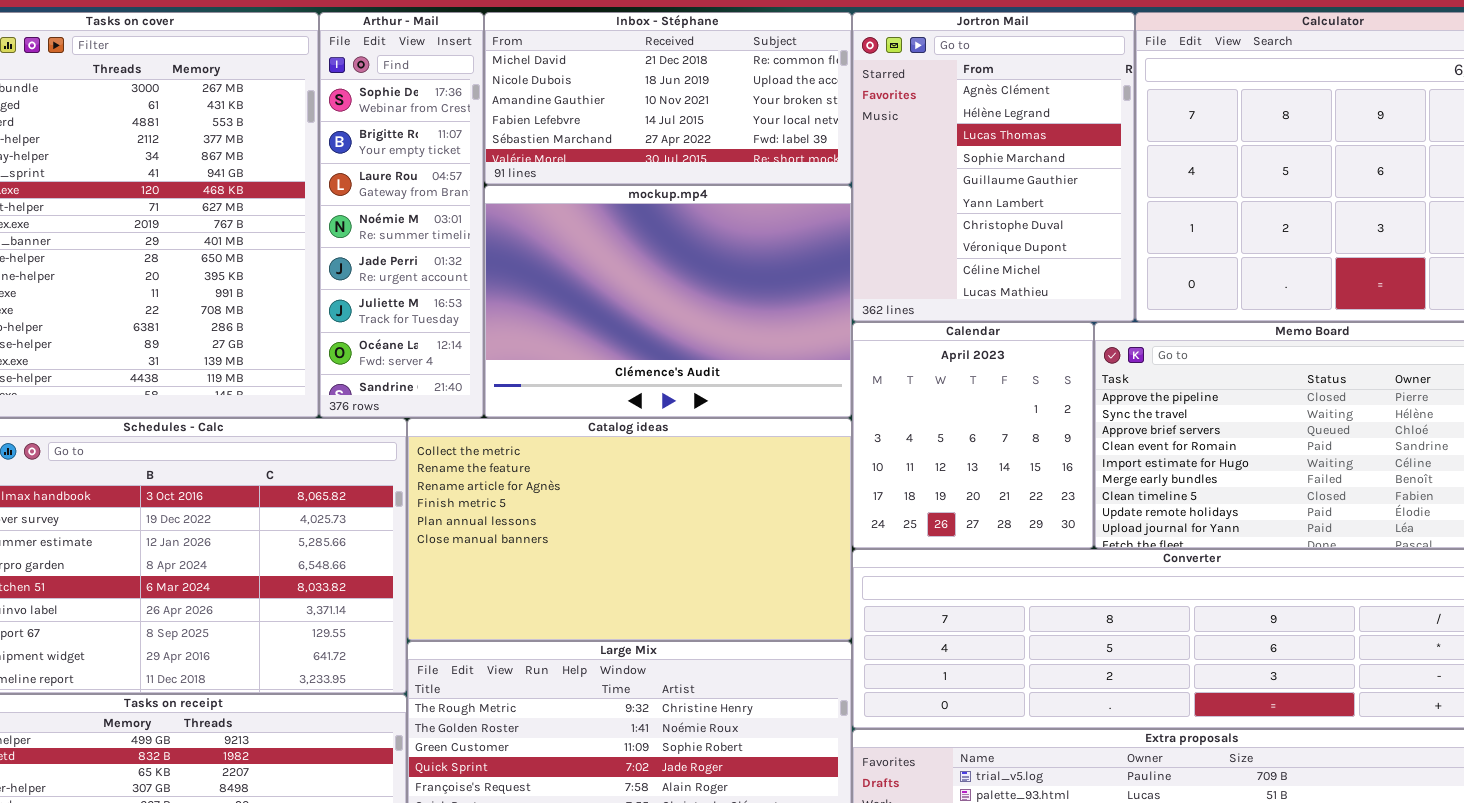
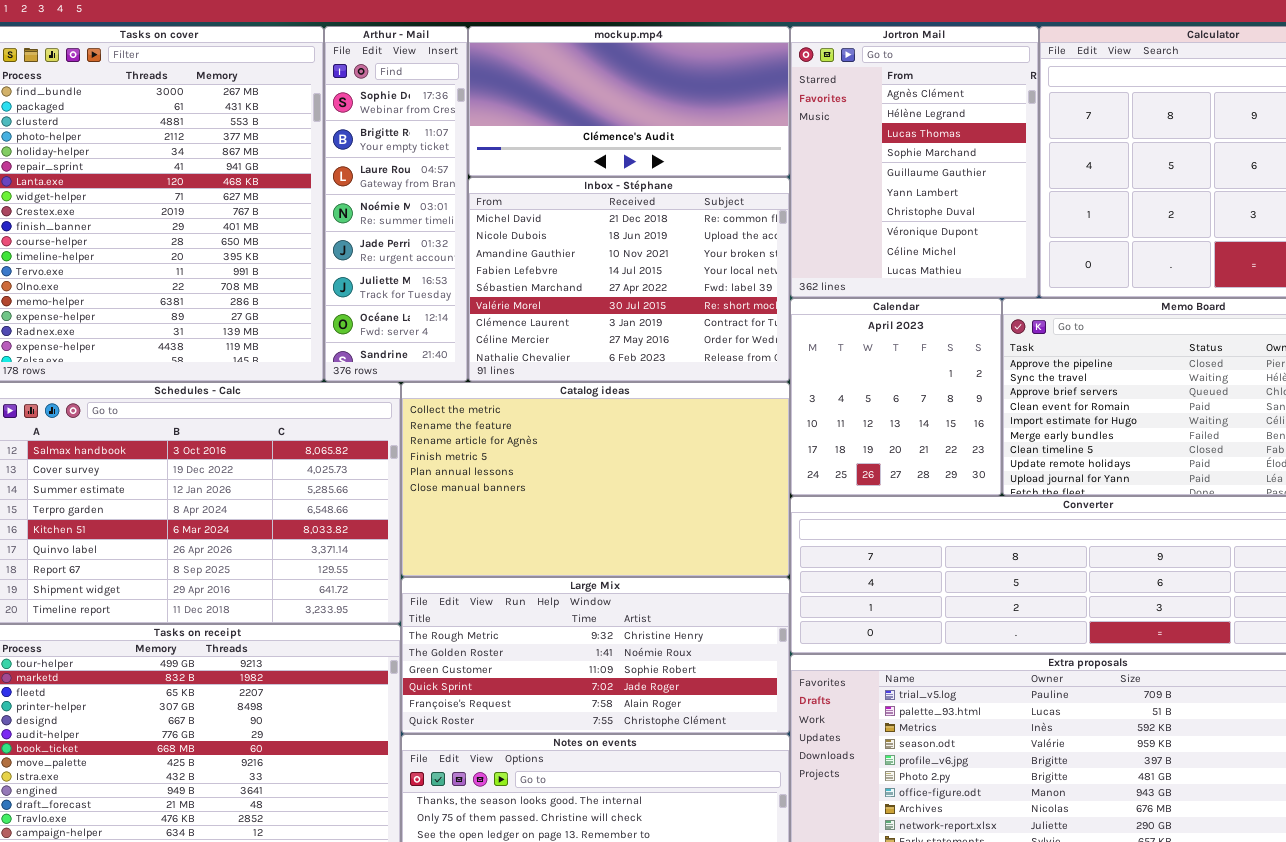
Inbox - Stéphane: [484,12,852,185] -> [468,177,790,382], moved, resized
mockup.mp4: [484,185,852,418] -> [468,26,790,177], moved, resized

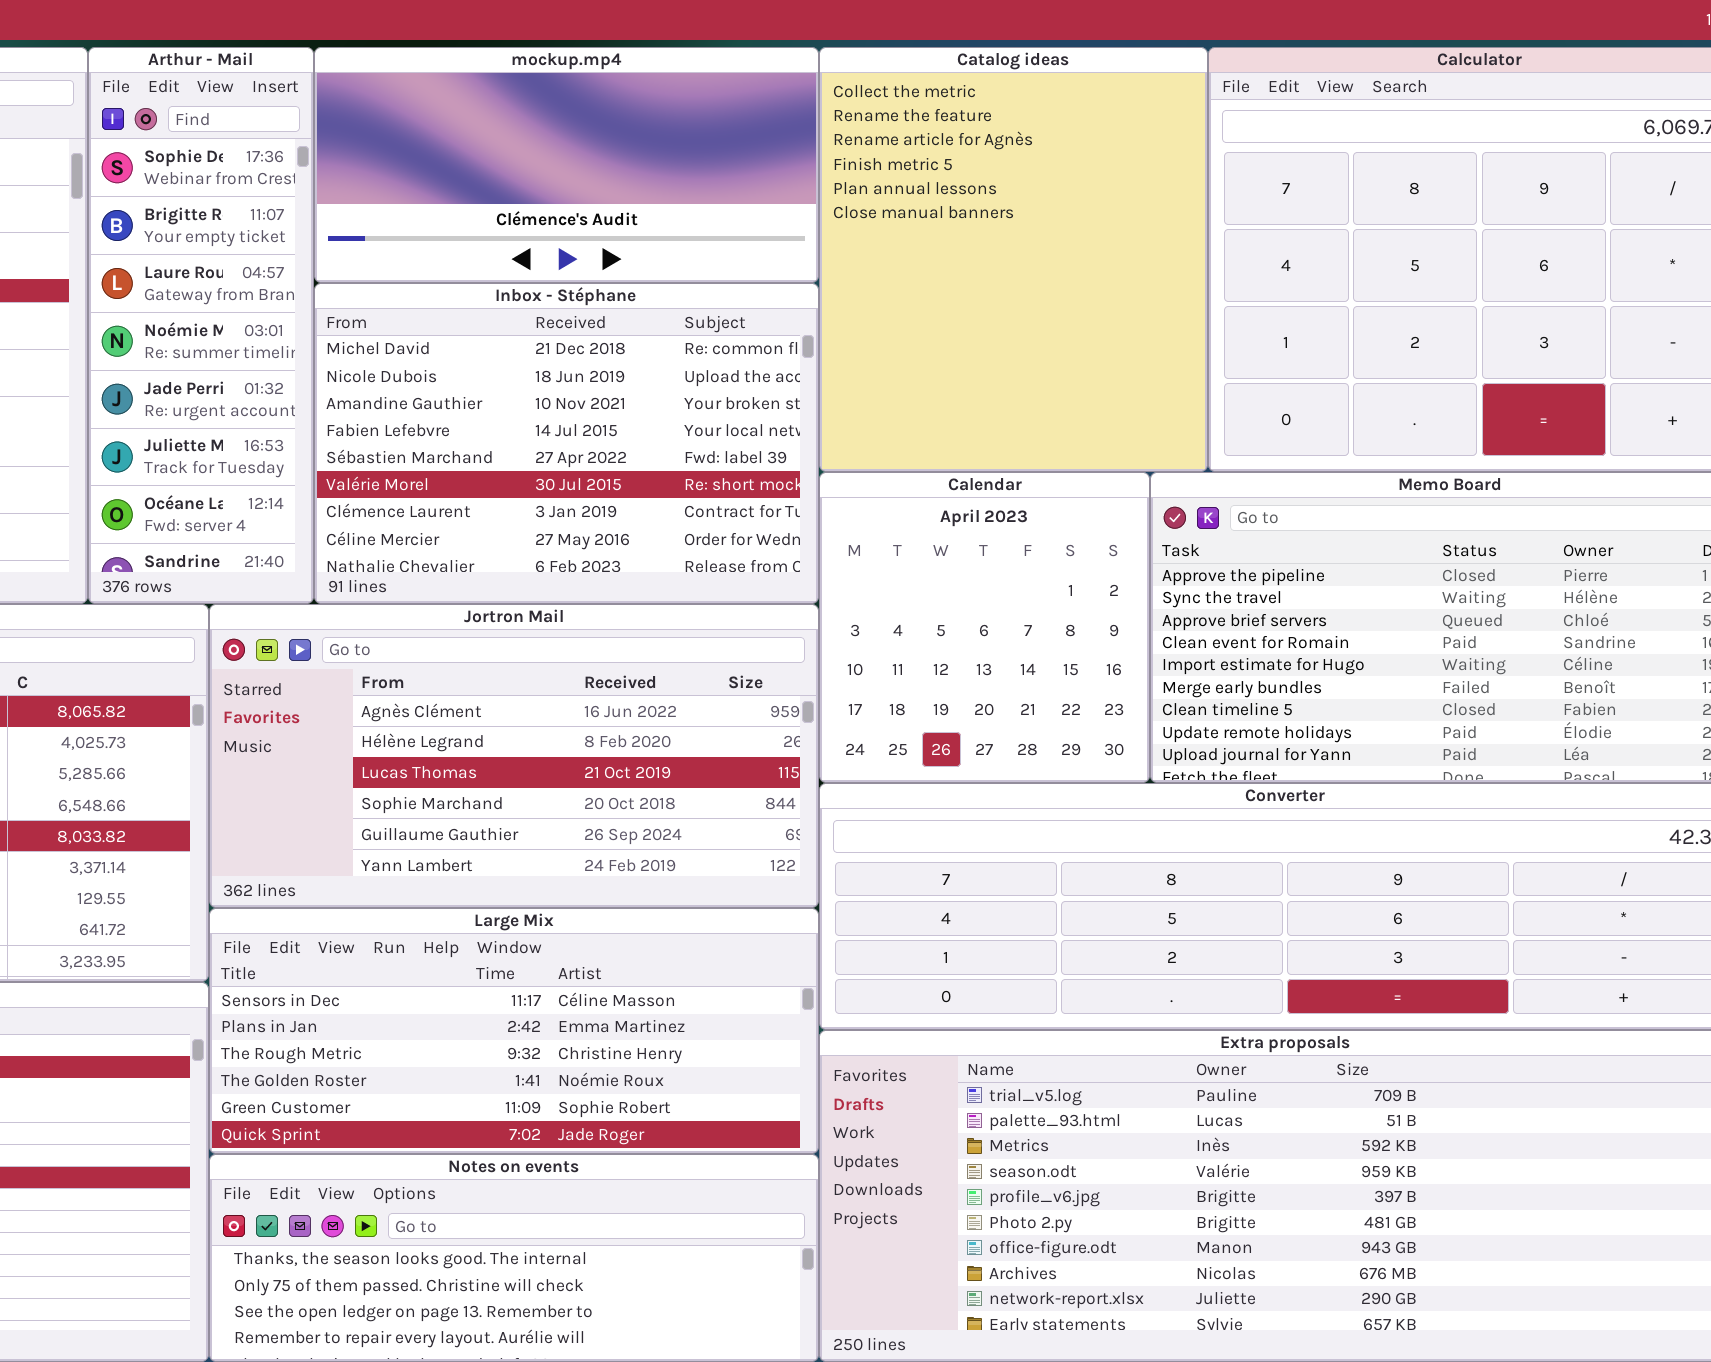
Jortron Mail: [790,26,1039,298] -> [209,604,819,908], moved, resized
Catalog ideas: [401,382,790,577] -> [819,47,1208,472], moved, resized
Large Mix: [401,577,790,734] -> [209,908,819,1154], scrolled up 2 rows

